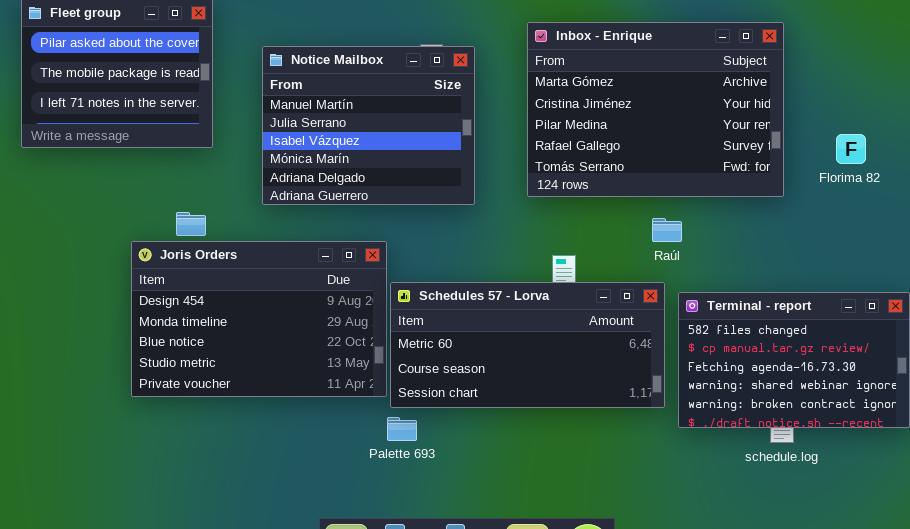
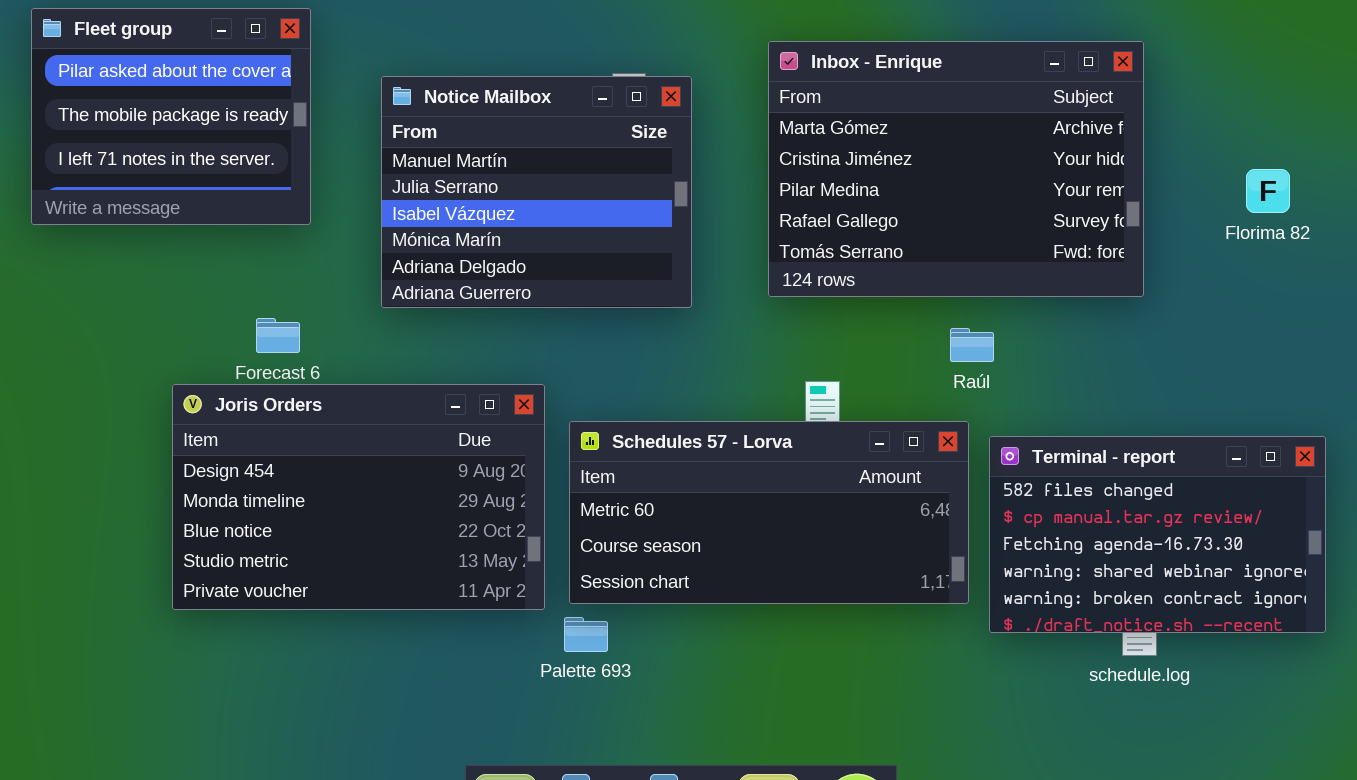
Florima 82: [836,134,866,164] -> [1246,169,1290,213], moved
Joris Orders: [131,241,387,397] -> [172,384,545,610], moved

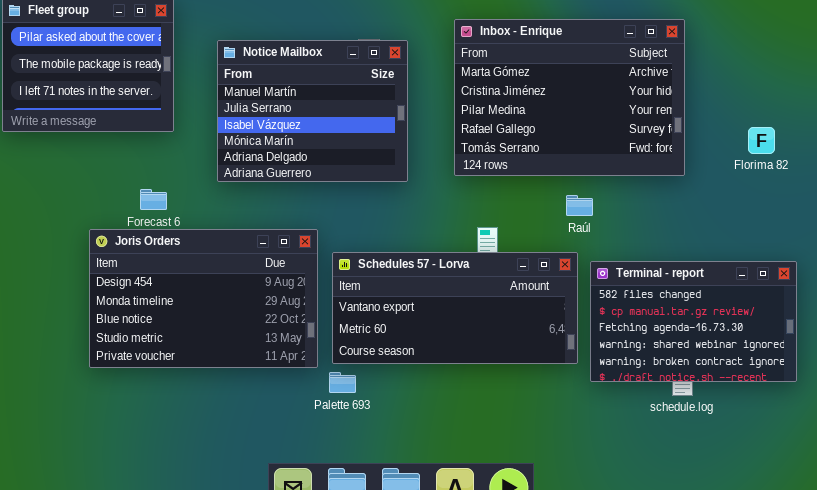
Florima 82: [1246,169,1290,213] -> [748,127,775,154], moved
Schedules 57 - Lorva: [569,421,969,604] -> [332,252,578,364], scrolled up 1 row

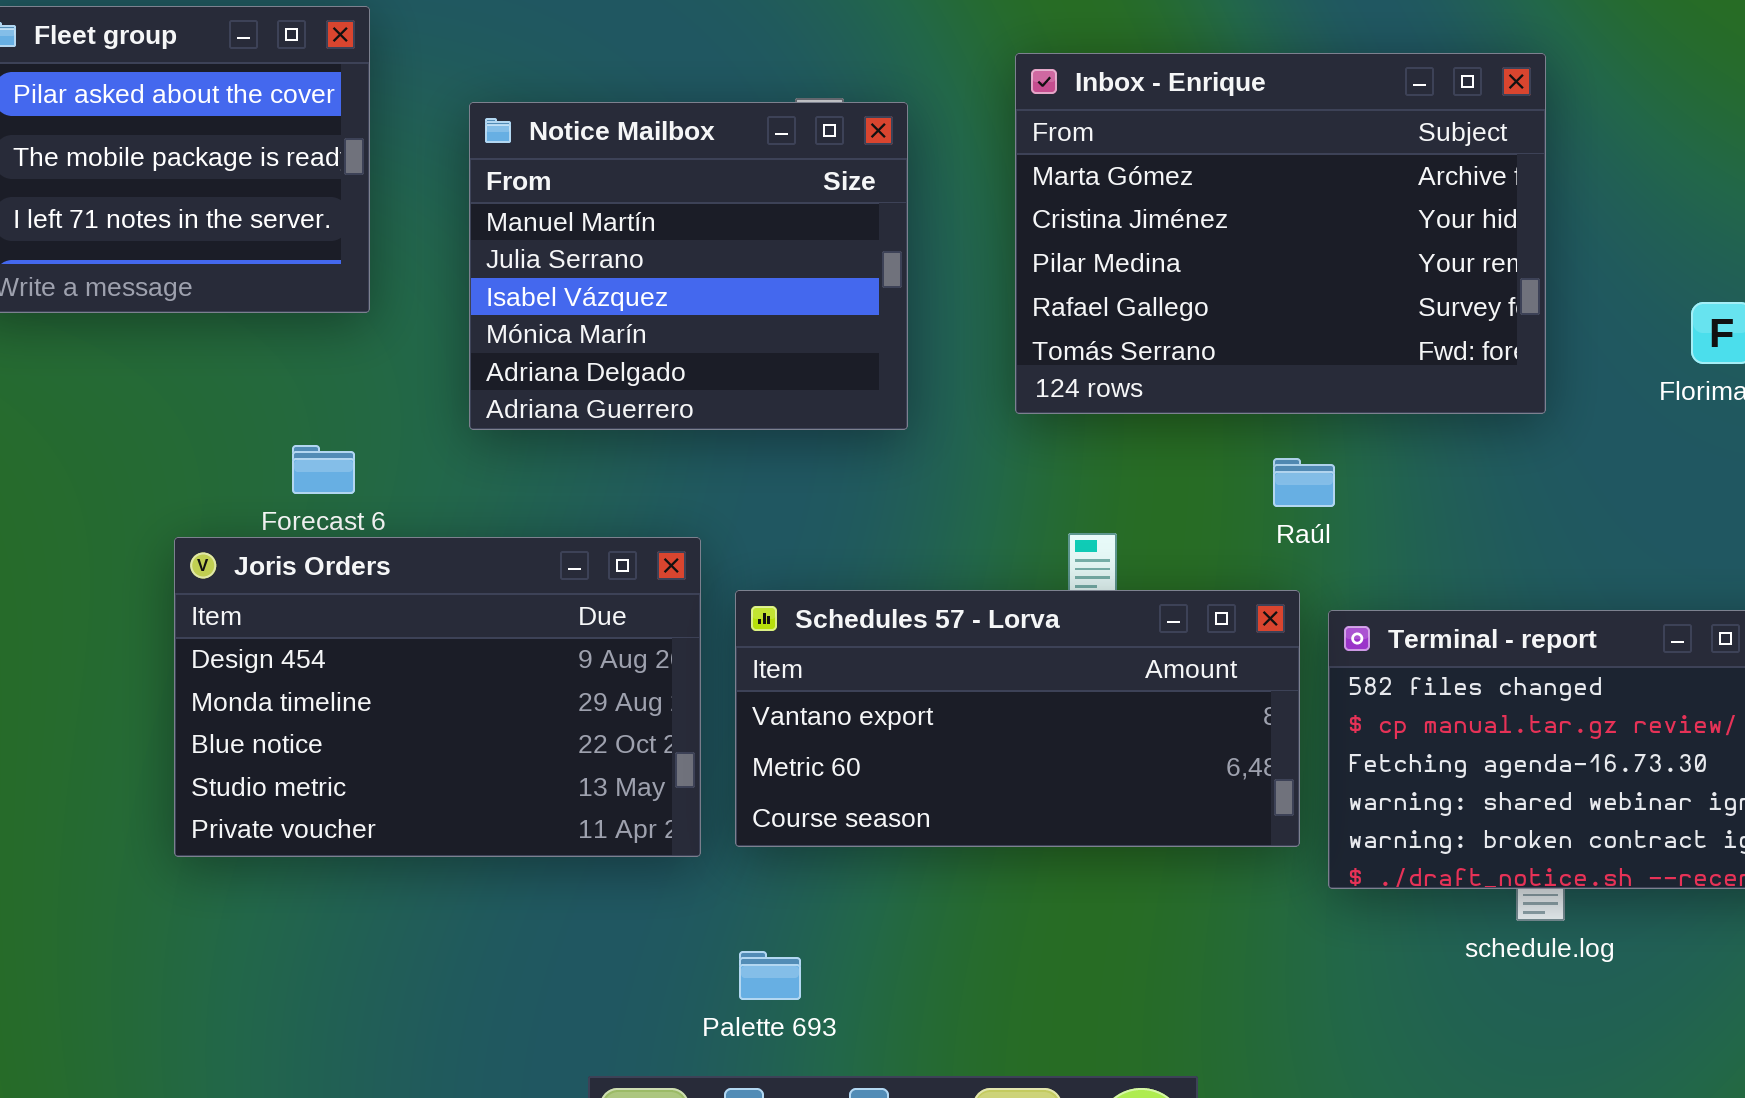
Palette 693: [329,372,356,393] -> [739,951,801,1000], moved

